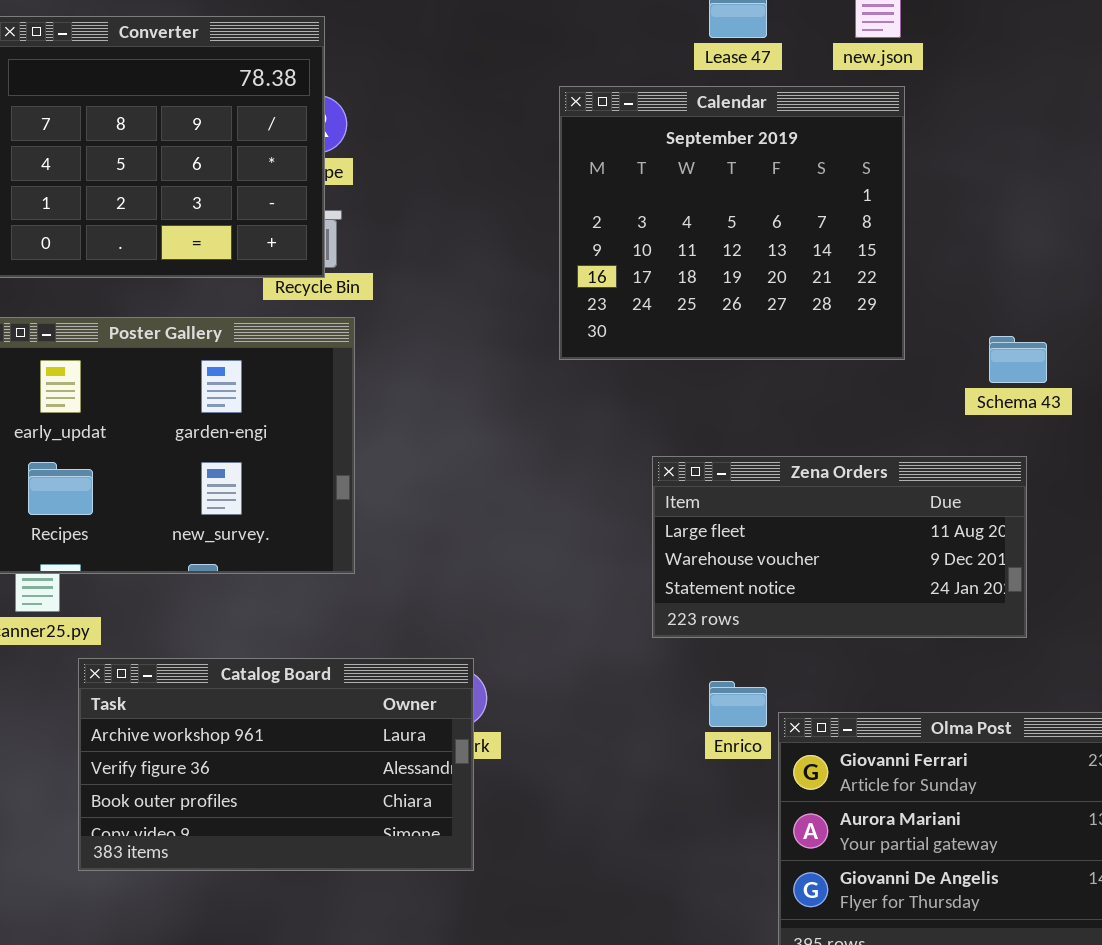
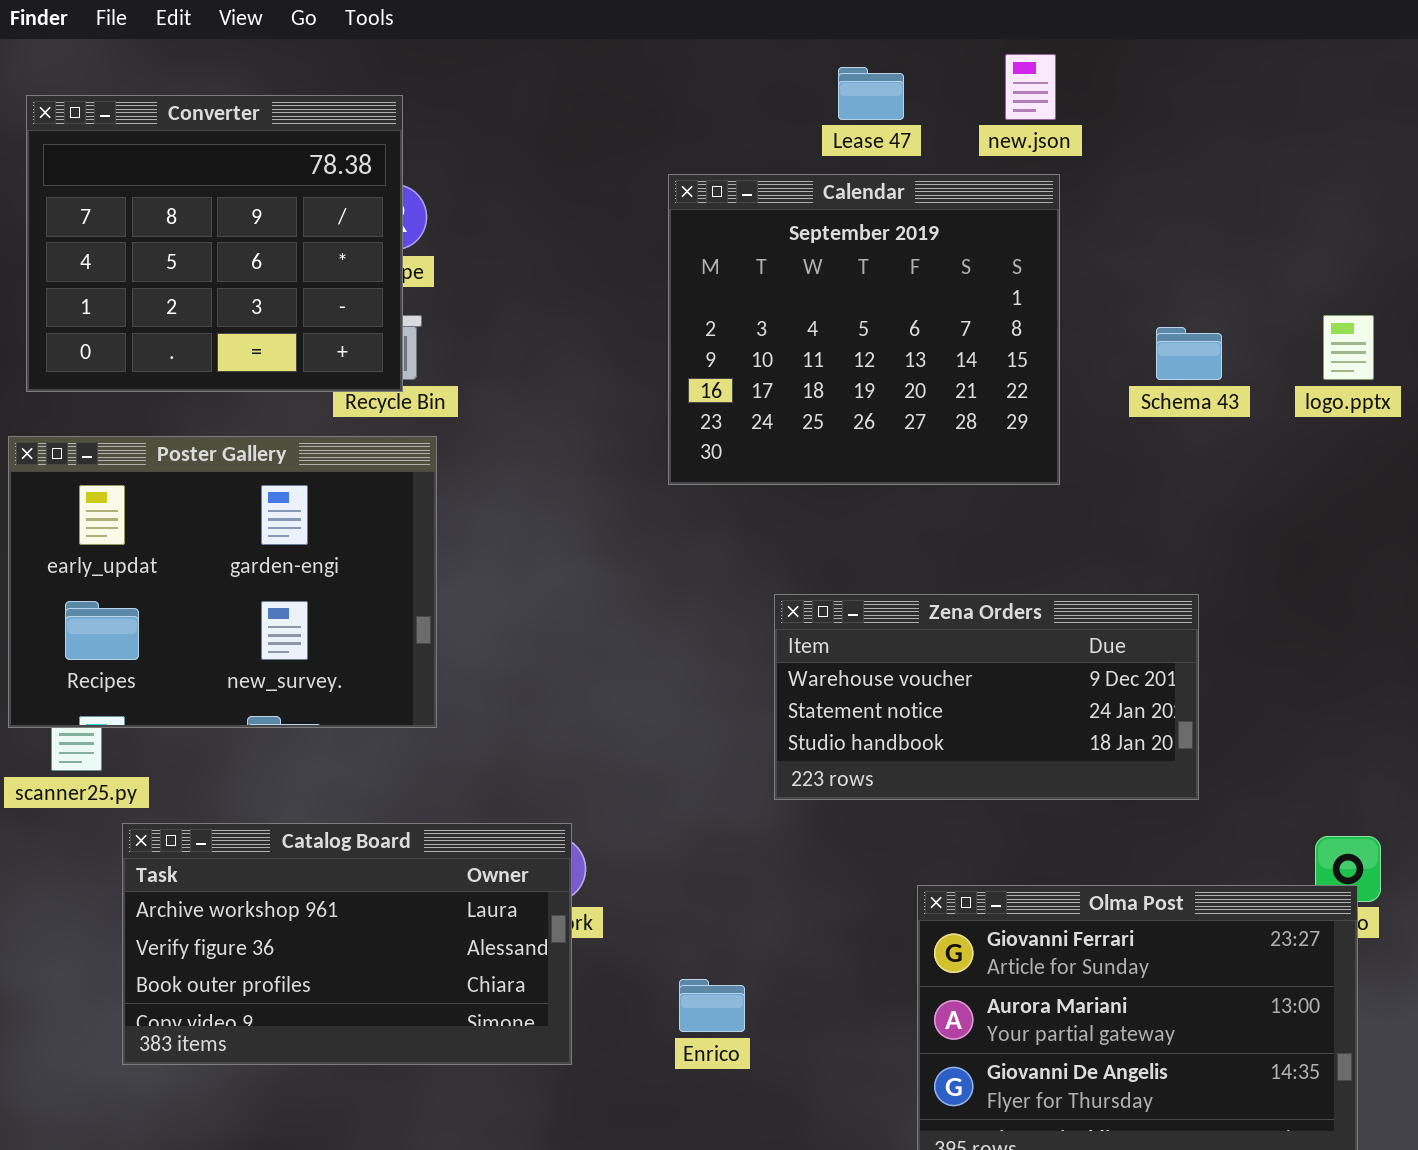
Schema 43: [989,336,1047,383] -> [1156,327,1222,380], moved
Zena Orders: [652,456,1027,638] -> [774,594,1199,800], scrolled down 1 row
Enrico: [709,681,767,727] -> [679,979,745,1032], moved

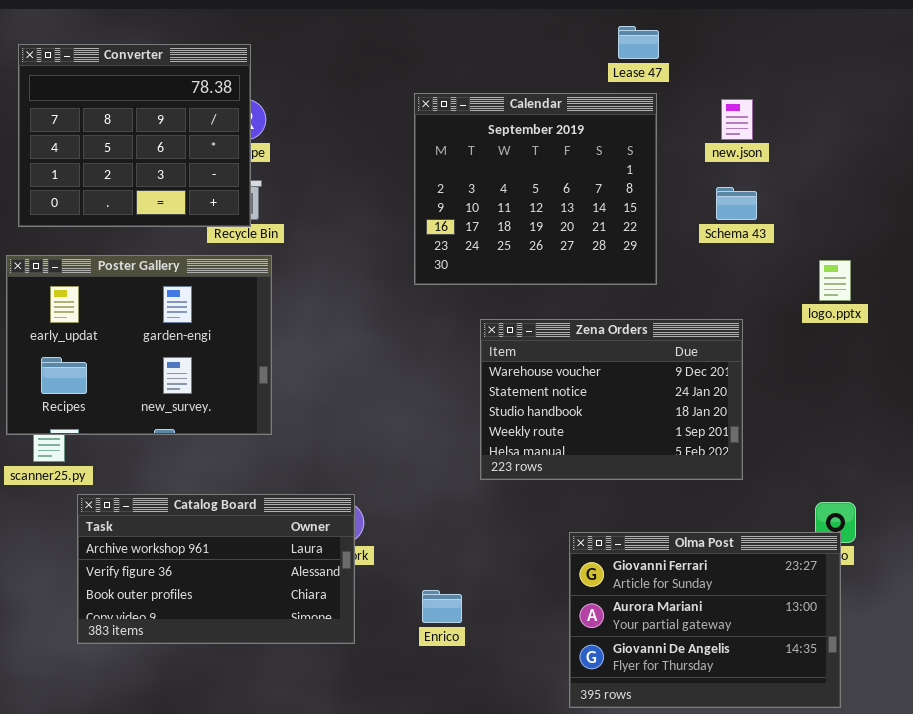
new.json: [1005,54,1056,120] -> [721,99,753,140], moved
Lease 47: [838,67,904,120] -> [618,26,659,59], moved
logo.pptx: [1323,315,1374,380] -> [819,260,851,301], moved
Zena Orders: [774,594,1199,800] -> [480,319,743,480], resized

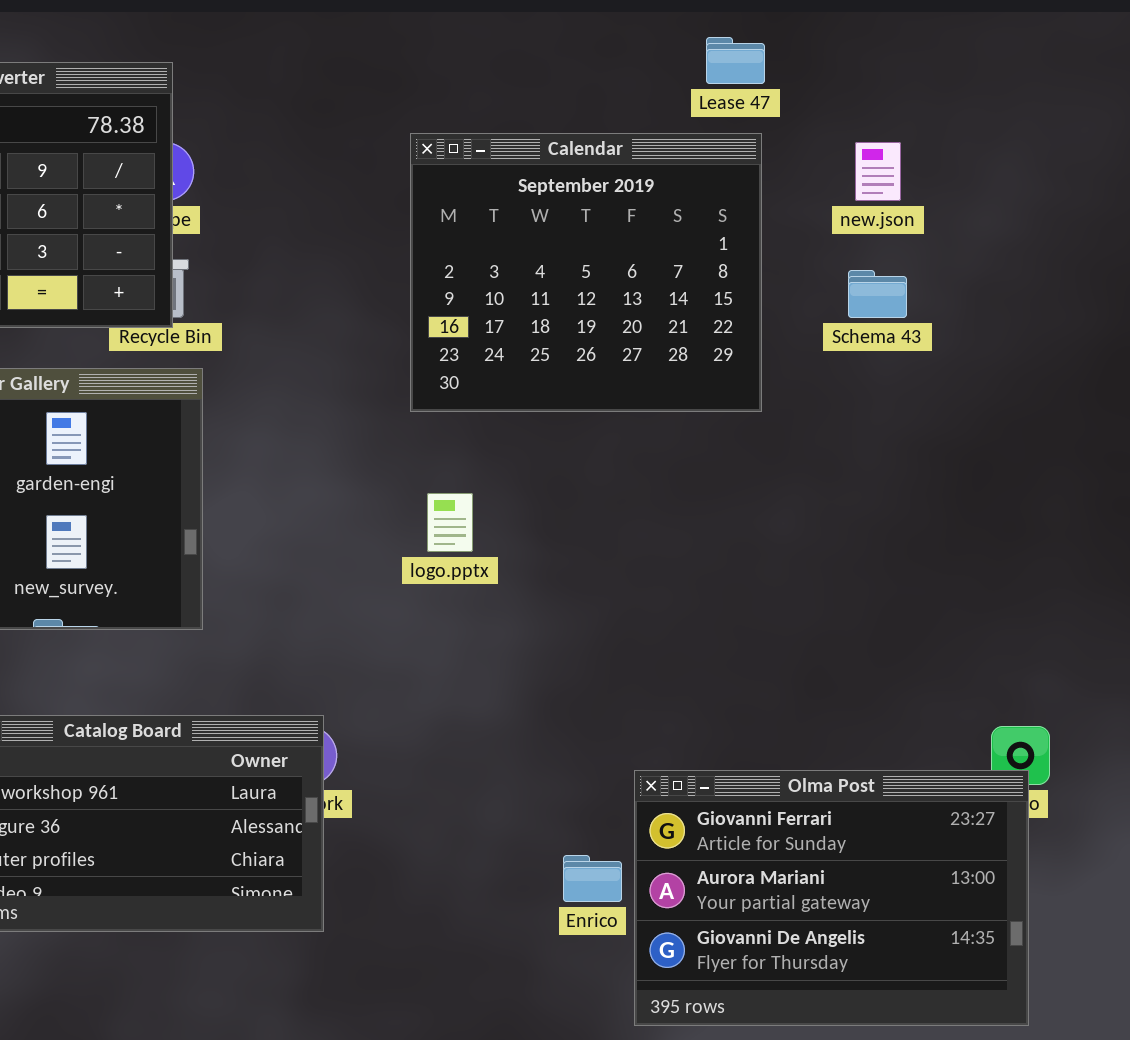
logo.pptx: [819,260,851,301] -> [427,493,473,552], moved
Zena Orders: [480,319,743,480] -> none, closed
Enrico: [422,590,462,623] -> [563,855,622,902], moved

